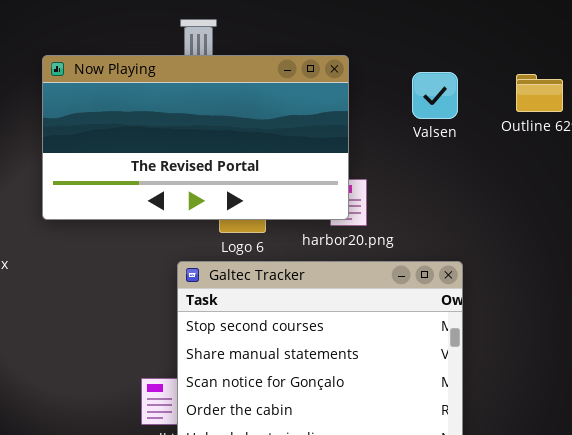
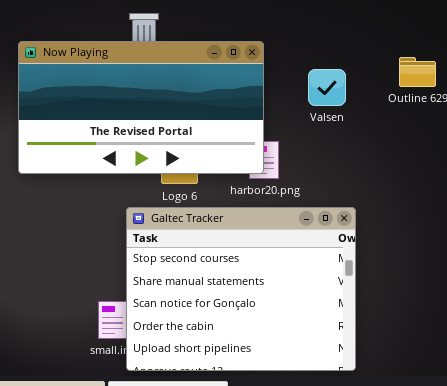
Valsen: [412,72,458,119] -> [308,69,346,106], moved

